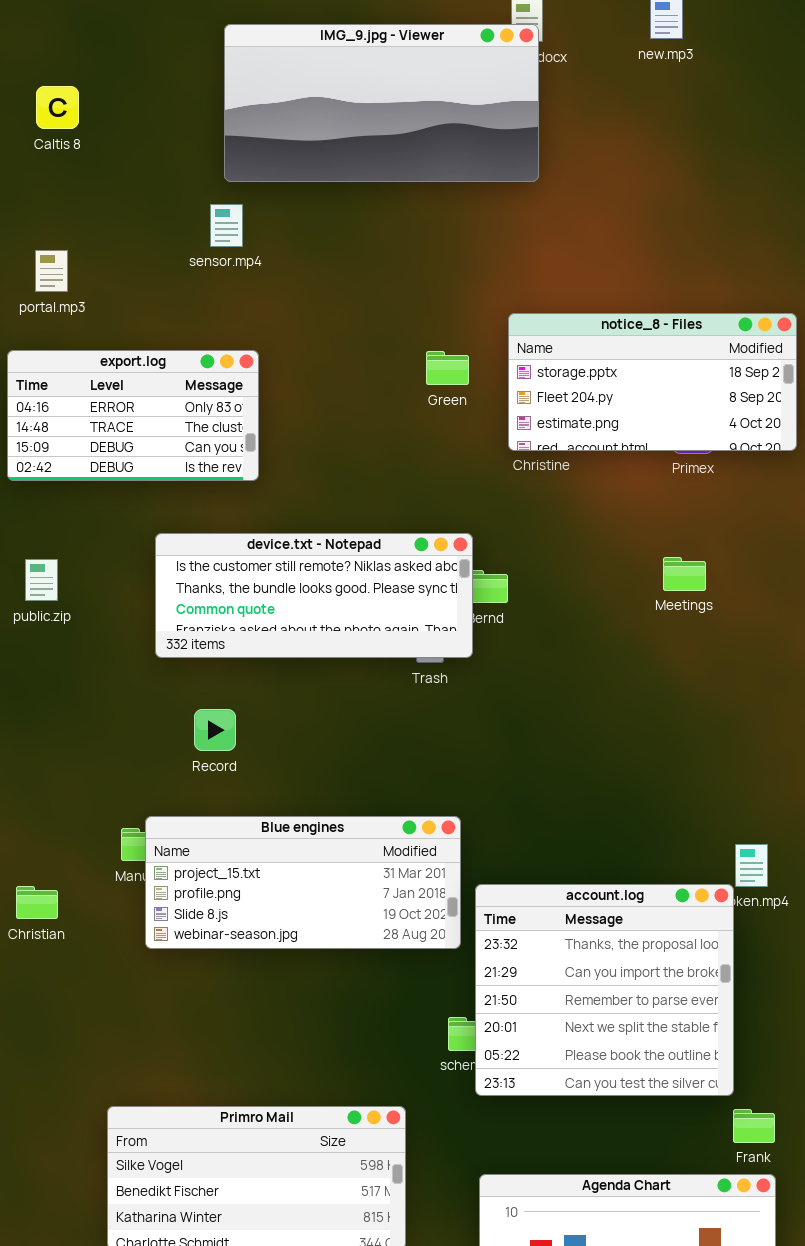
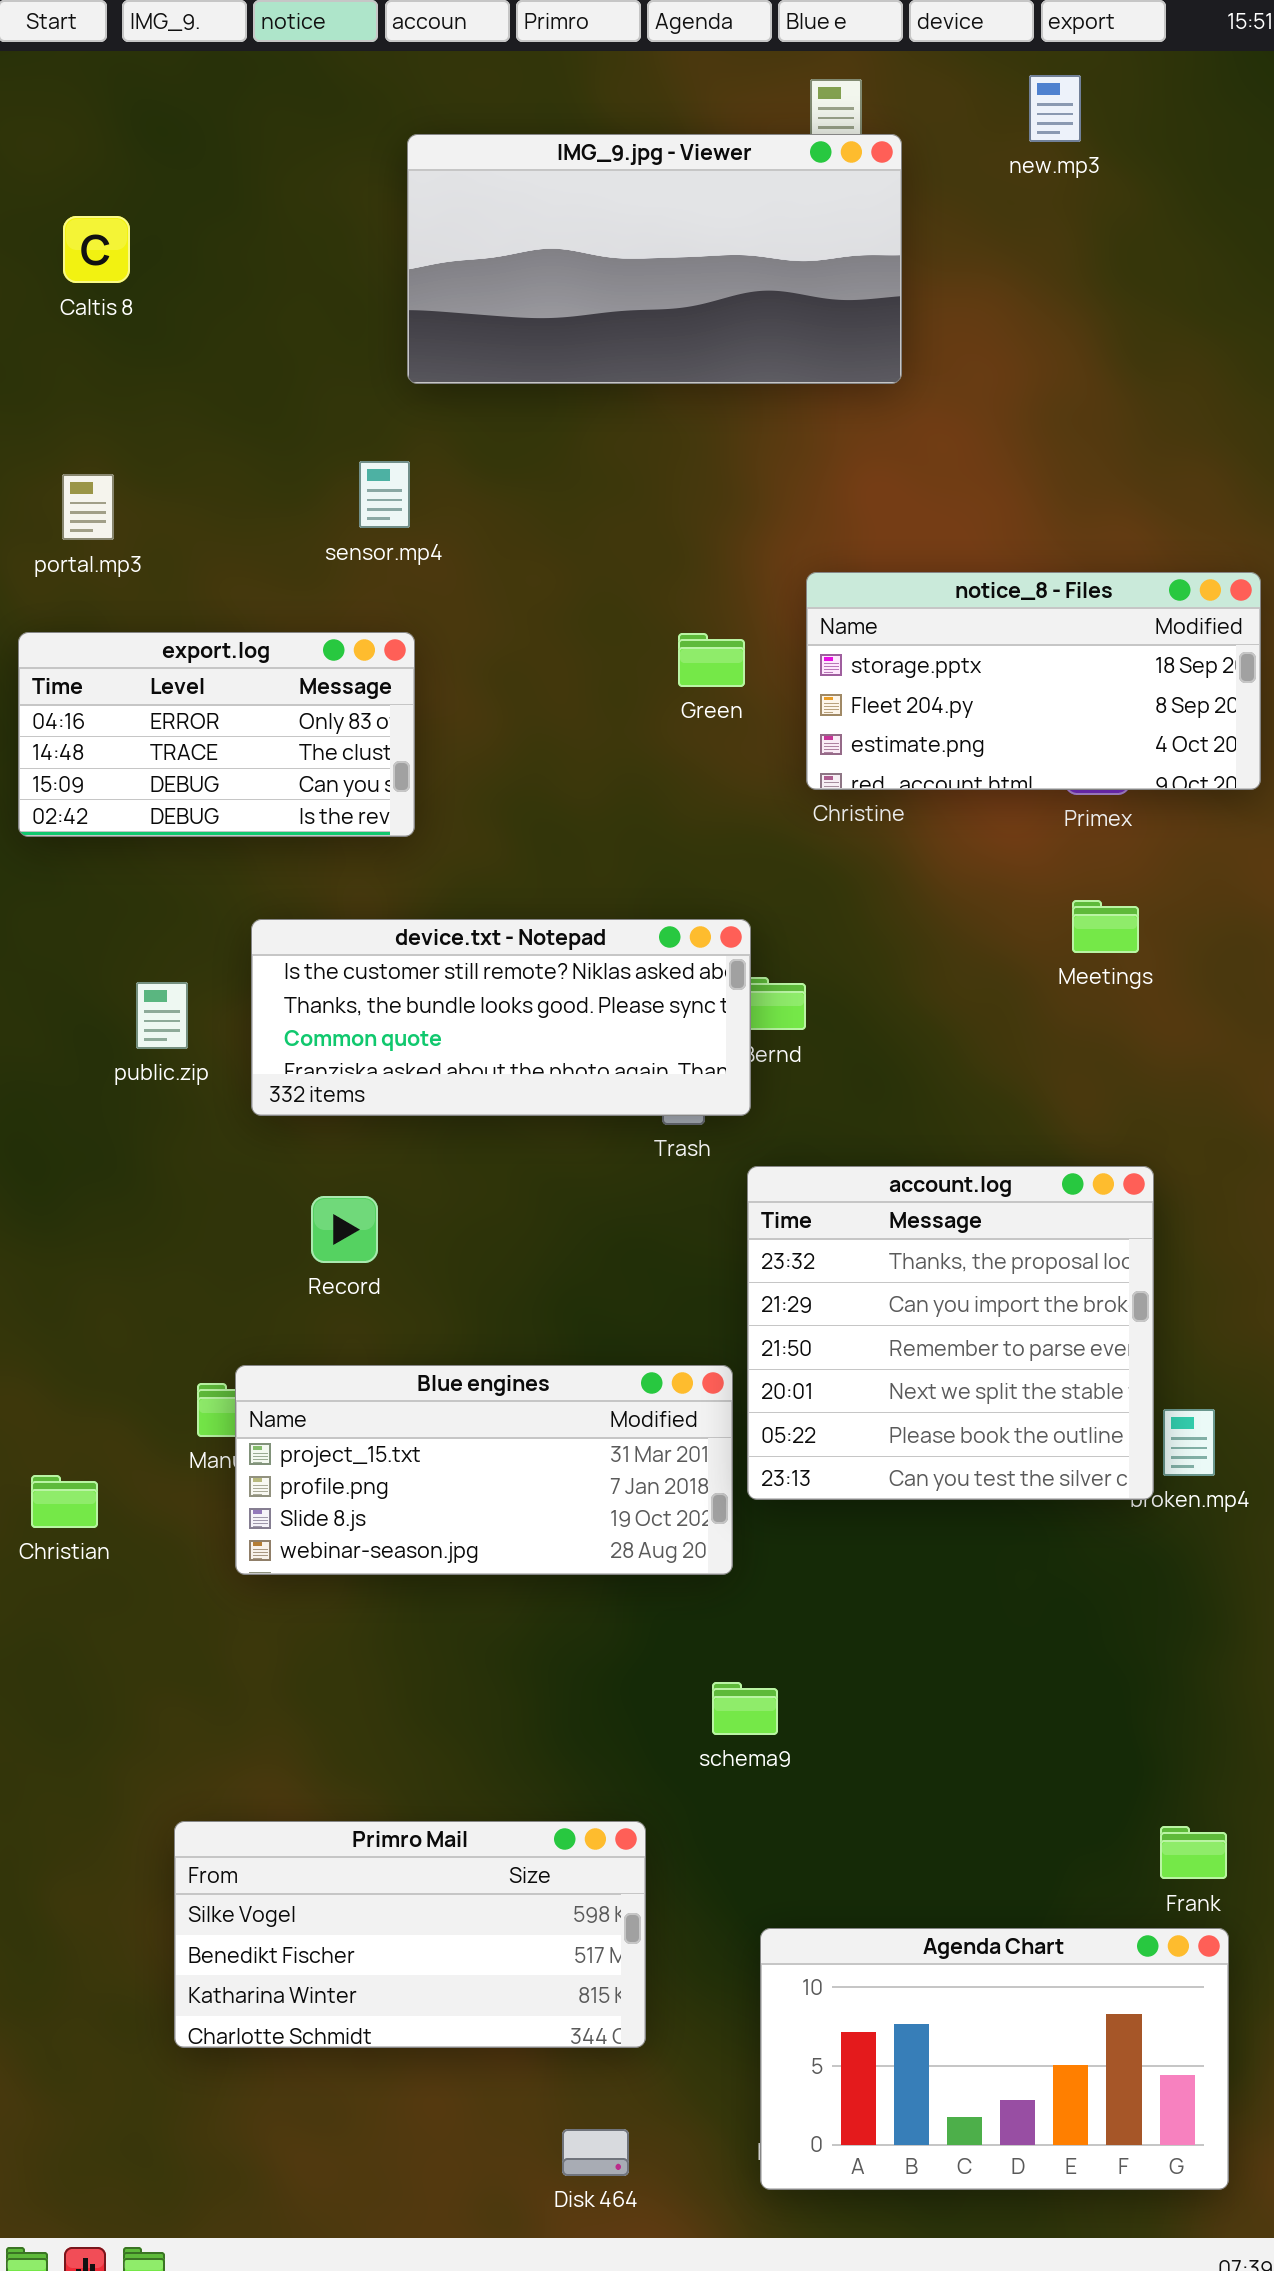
IMG_9.jpg - Viewer: [224,24,539,182] -> [407,134,902,384], moved
sensor.mp4: [210,204,243,247] -> [359,461,410,528], moved
Meetings: [663,557,706,591] -> [1072,900,1139,953], moved
public.zip: [25,559,58,601] -> [136,982,188,1049], moved
account.log: [475,884,734,1096] -> [747,1166,1154,1500], moved

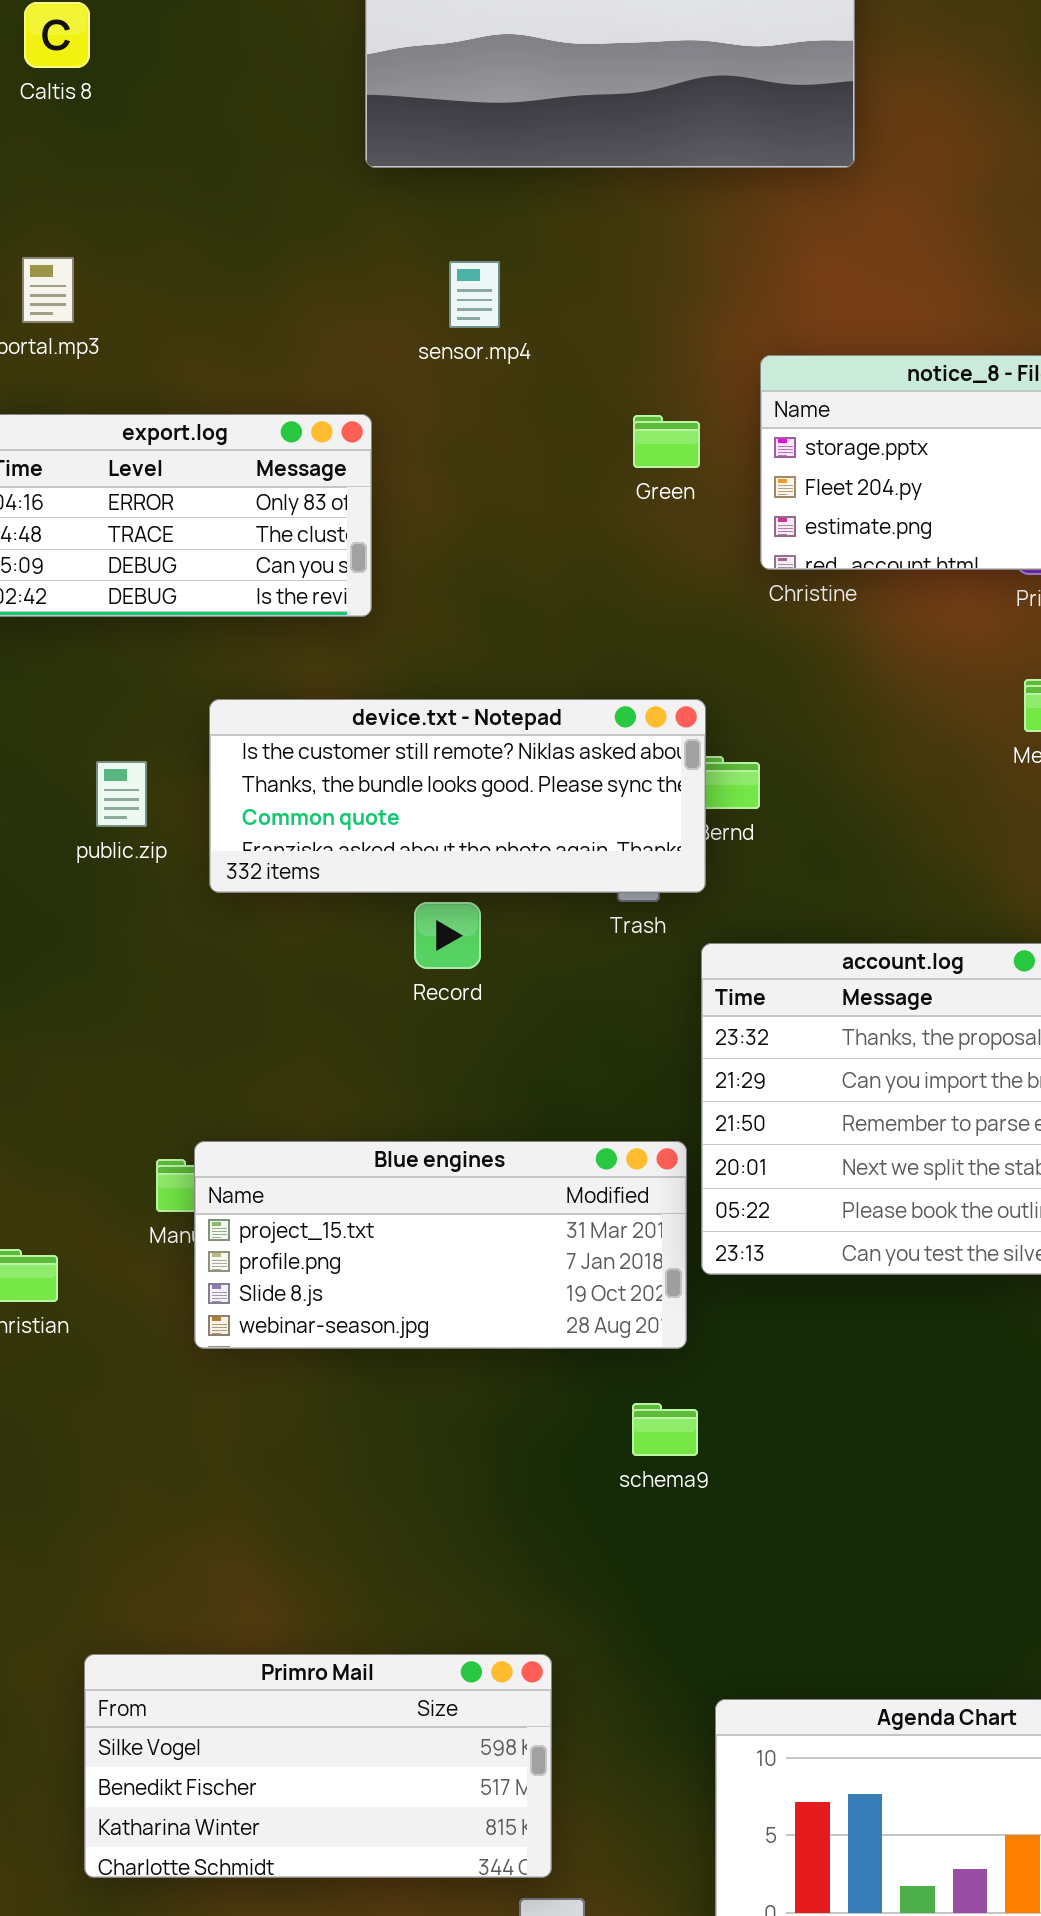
sensor.mp4: [359,461,410,528] -> [449,261,500,328], moved
Record: [311,1196,378,1263] -> [414,902,481,969], moved
schema9: [712,1682,778,1735] -> [632,1403,698,1456], moved
Primro Mail: [174,1821,646,2048] -> [84,1654,552,1878], moved

